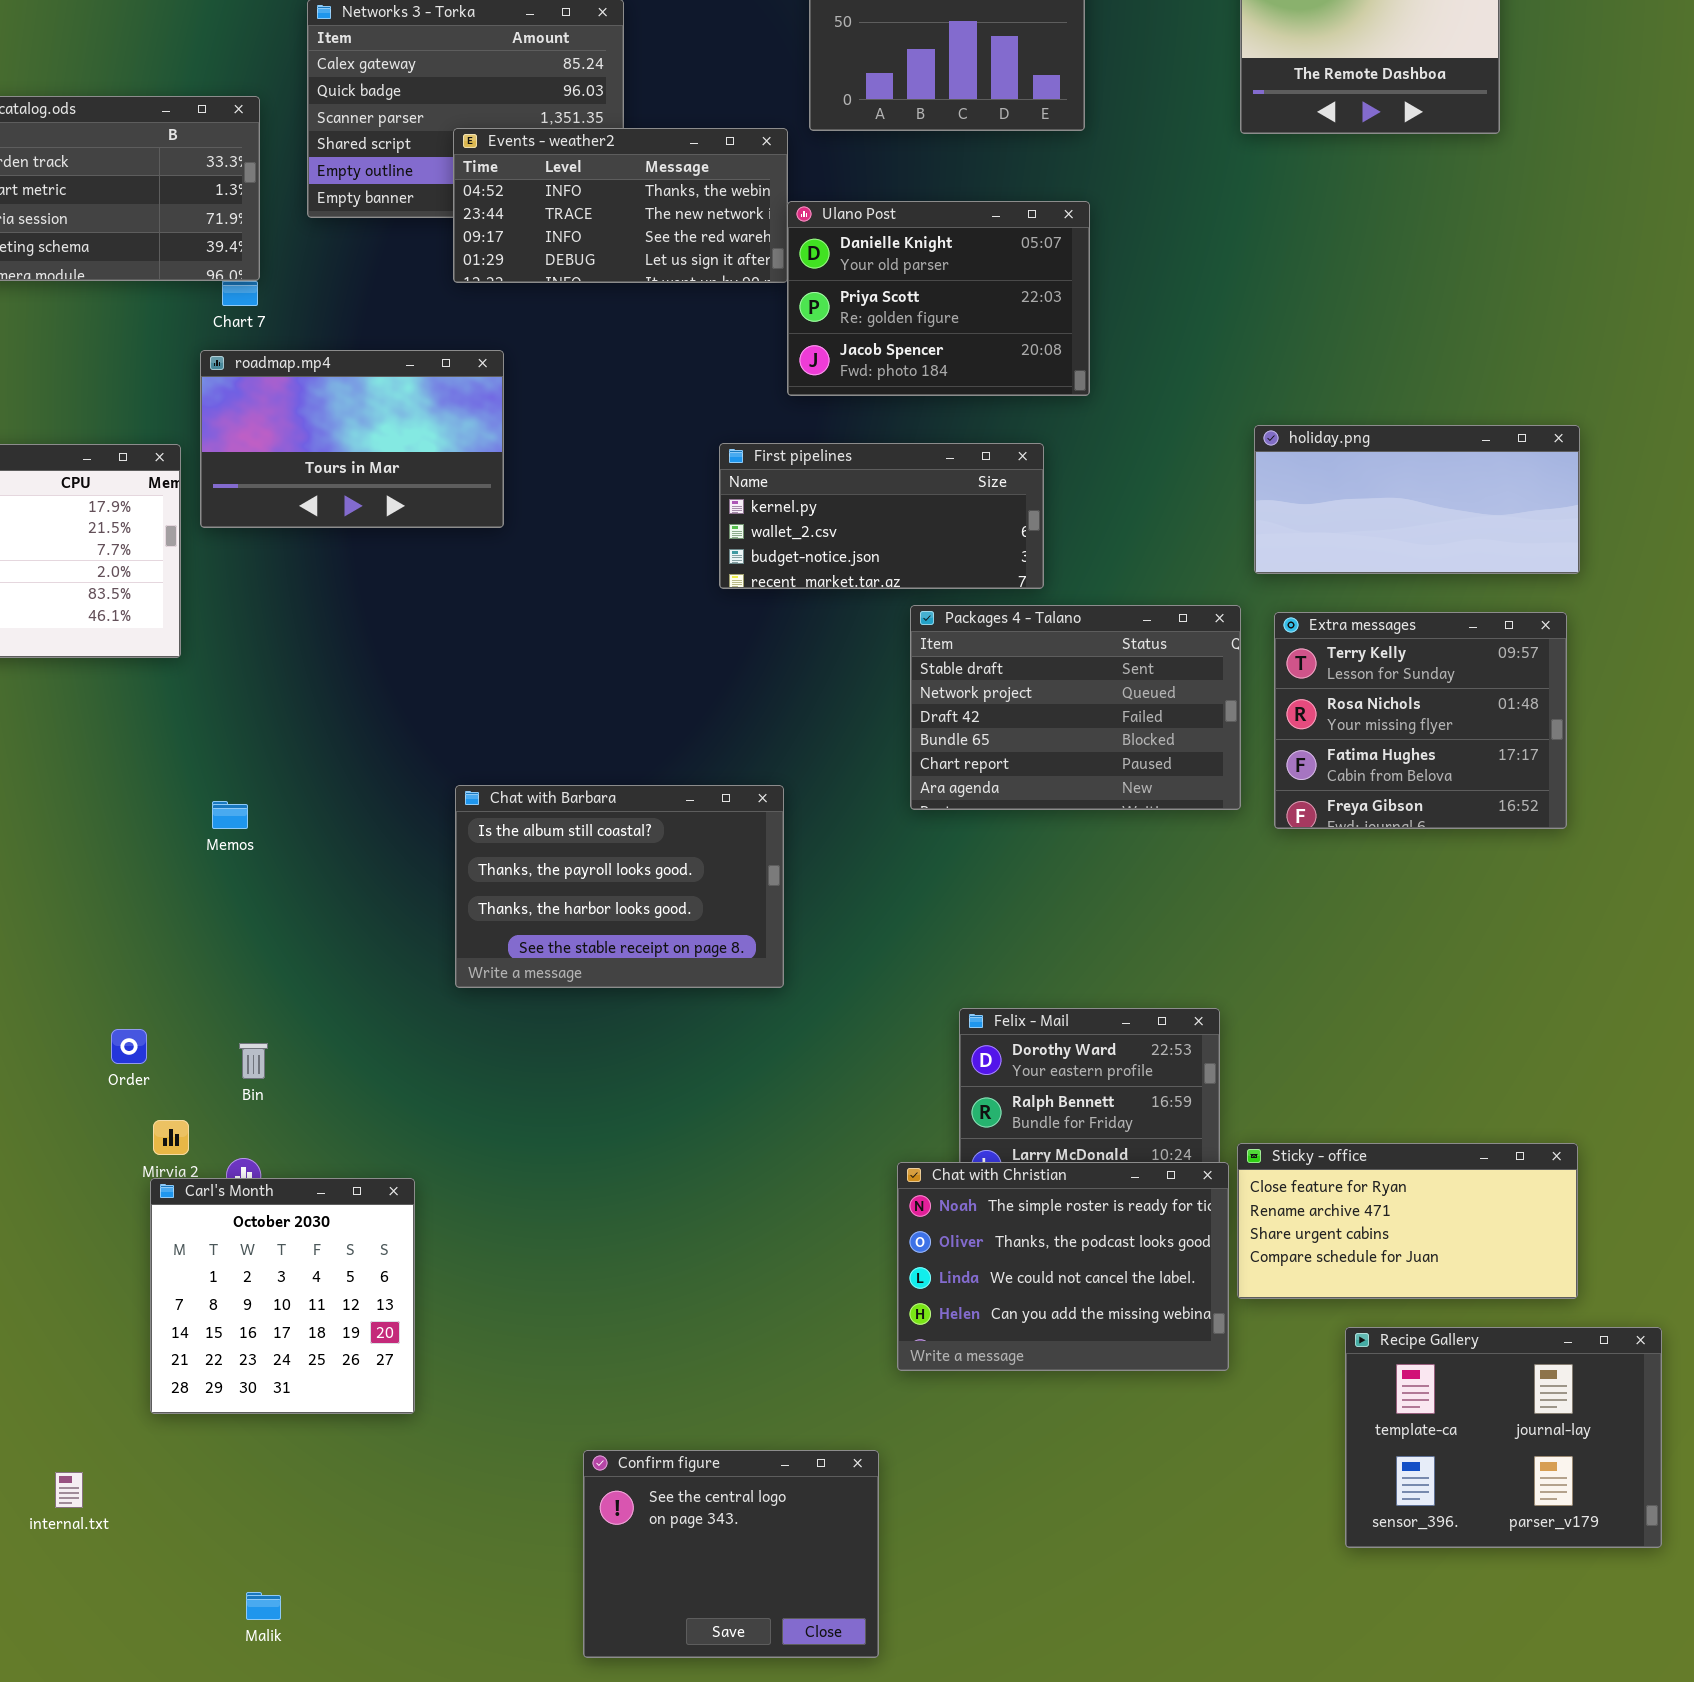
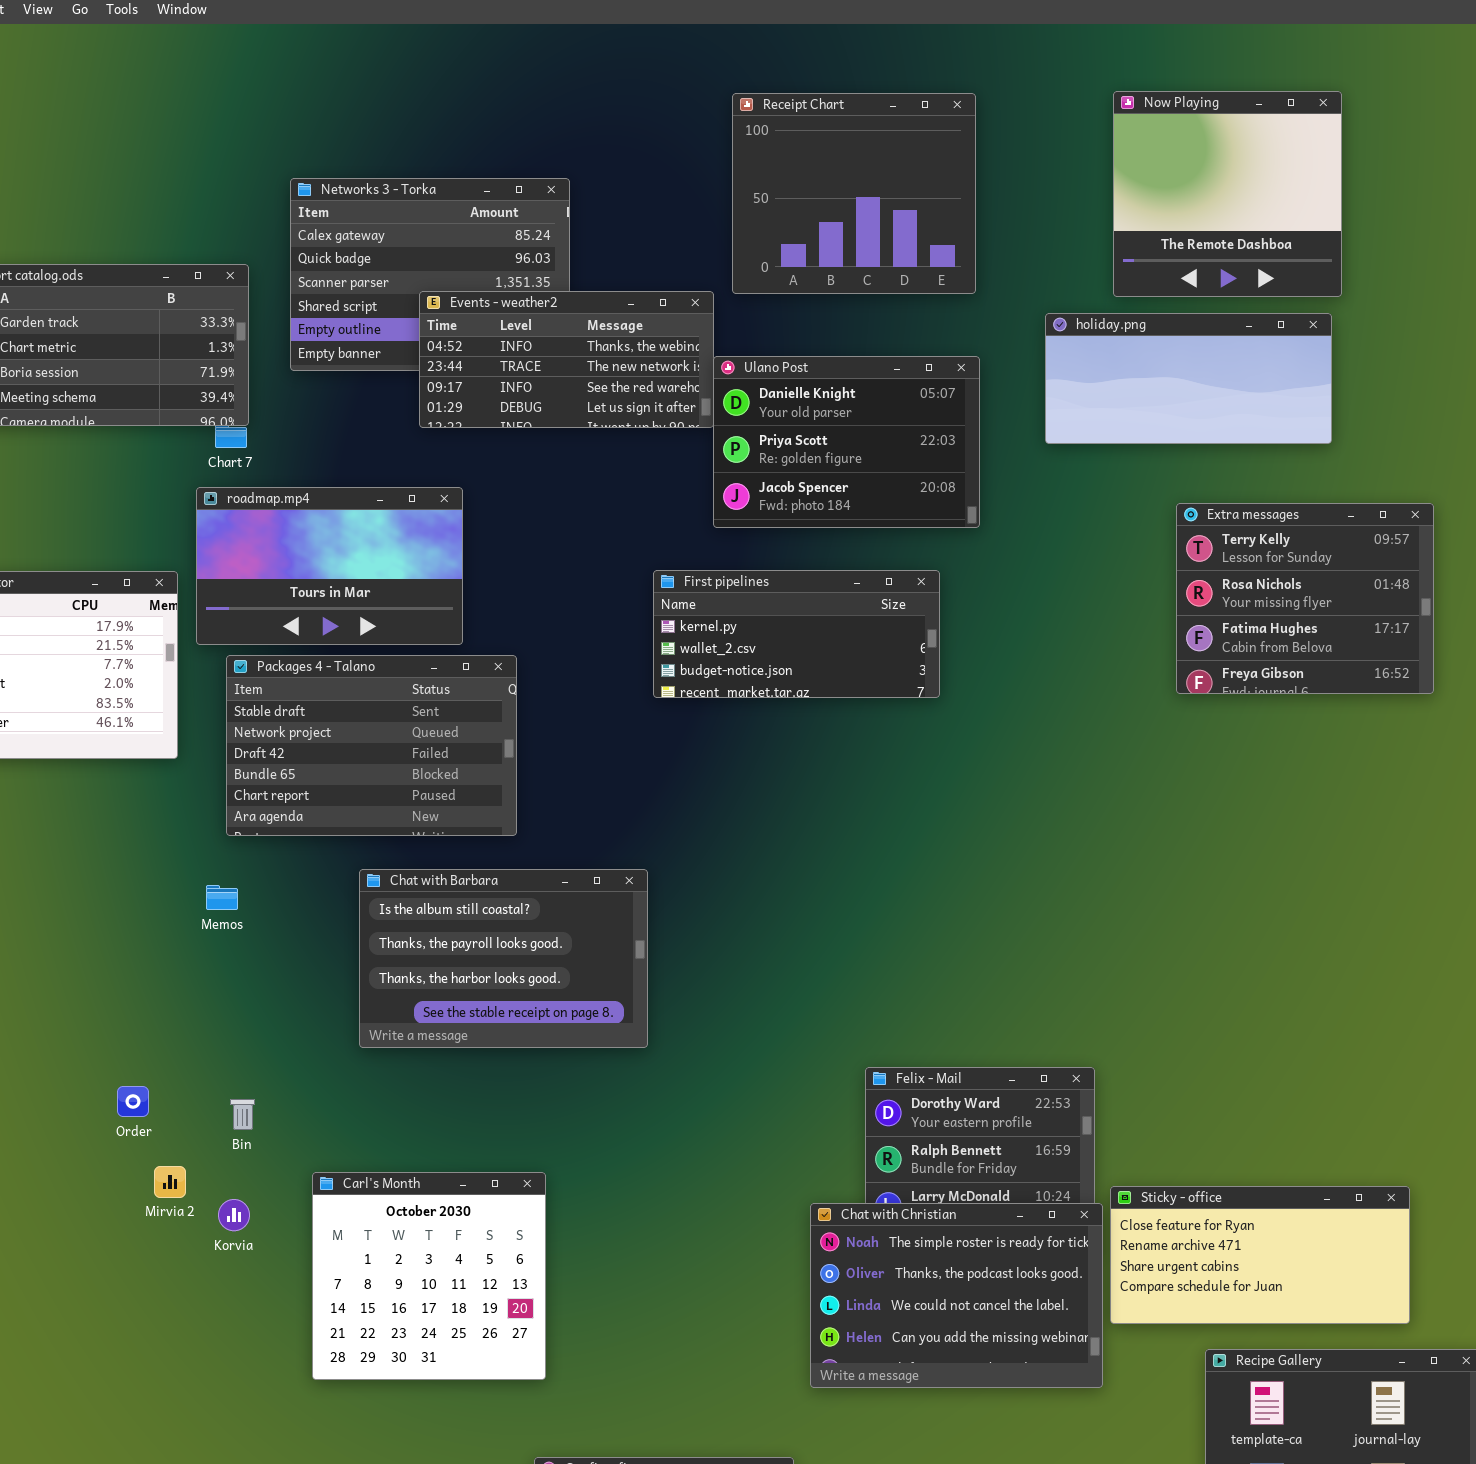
holiday.png: [1254,425,1580,574] -> [1045,313,1332,444], moved
Packages 4 - Talano: [910,605,1241,810] -> [226,655,517,836], moved
Extra messages: [1274,612,1567,829] -> [1176,503,1434,694], moved
Chat with Barbara: [455,785,784,988] -> [359,869,648,1048], moved
Carl's Month: [150,1178,415,1414] -> [312,1172,546,1380], moved

